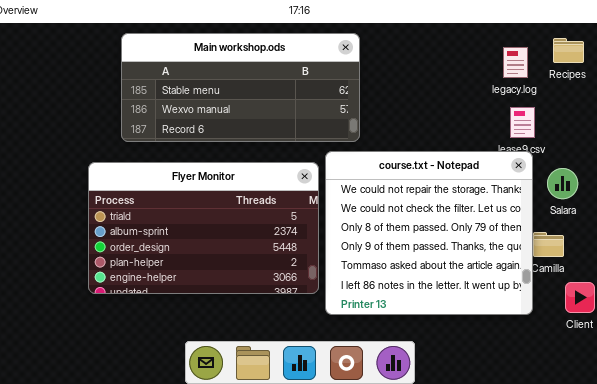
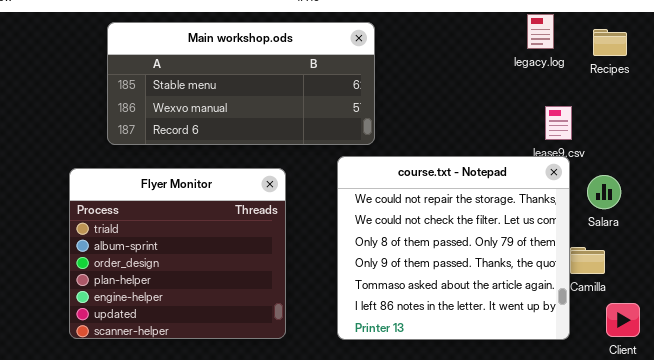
legacy.log: [503,47,528,78] -> [527,14,554,49], moved
Flyer Monitor: [88,162,319,294] -> [69,168,286,339], resized

